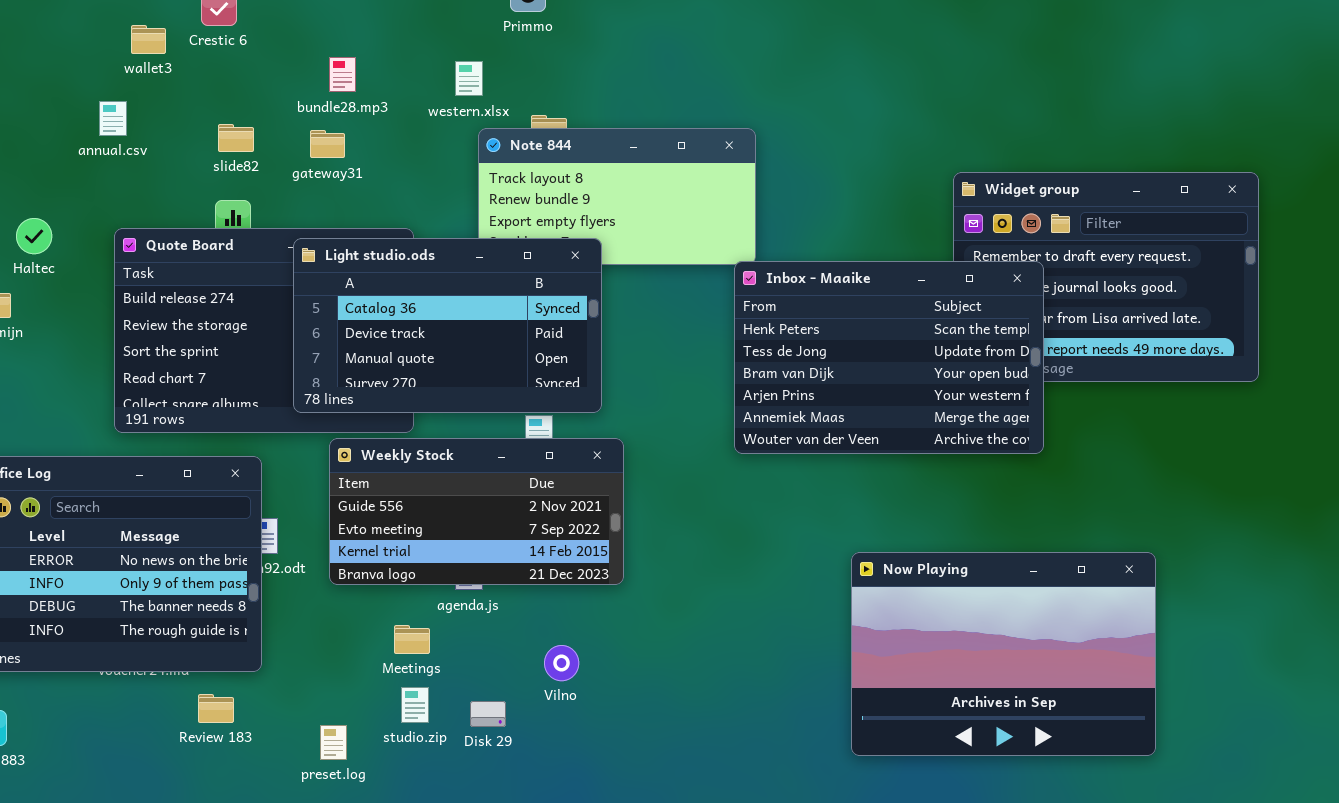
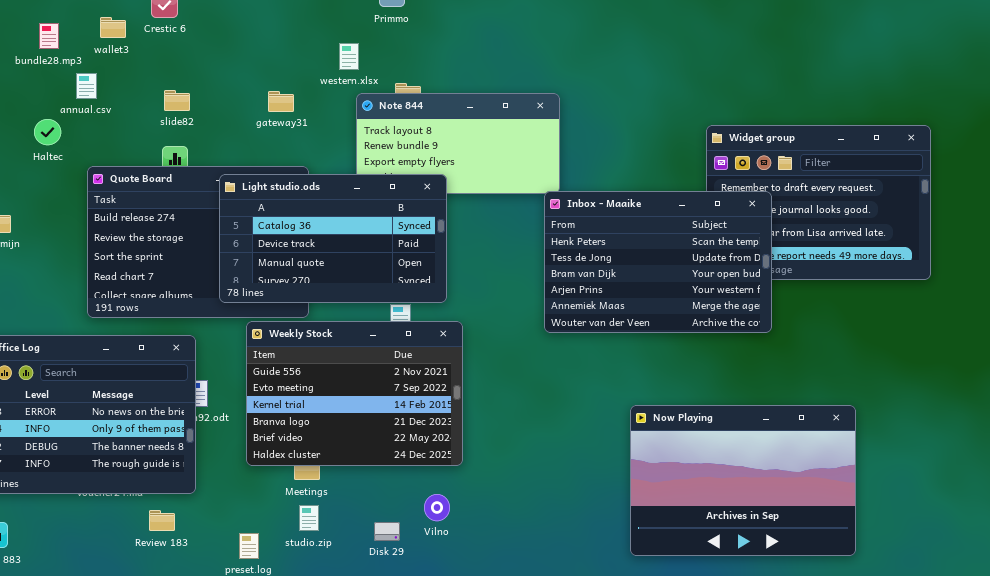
bundle28.mp3: [329,57,356,92] -> [39,23,59,49], moved
gateway31: [310,130,345,158] -> [268,91,294,112], moved
Haltec: [16,218,52,254] -> [34,119,61,145], moved
Weekly Stock: [329,438,624,585] -> [246,321,463,466], resized
Vilno: [544,645,579,681] -> [424,494,450,521], moved
Disk 29: [470,701,506,727] -> [374,522,400,541], moved

